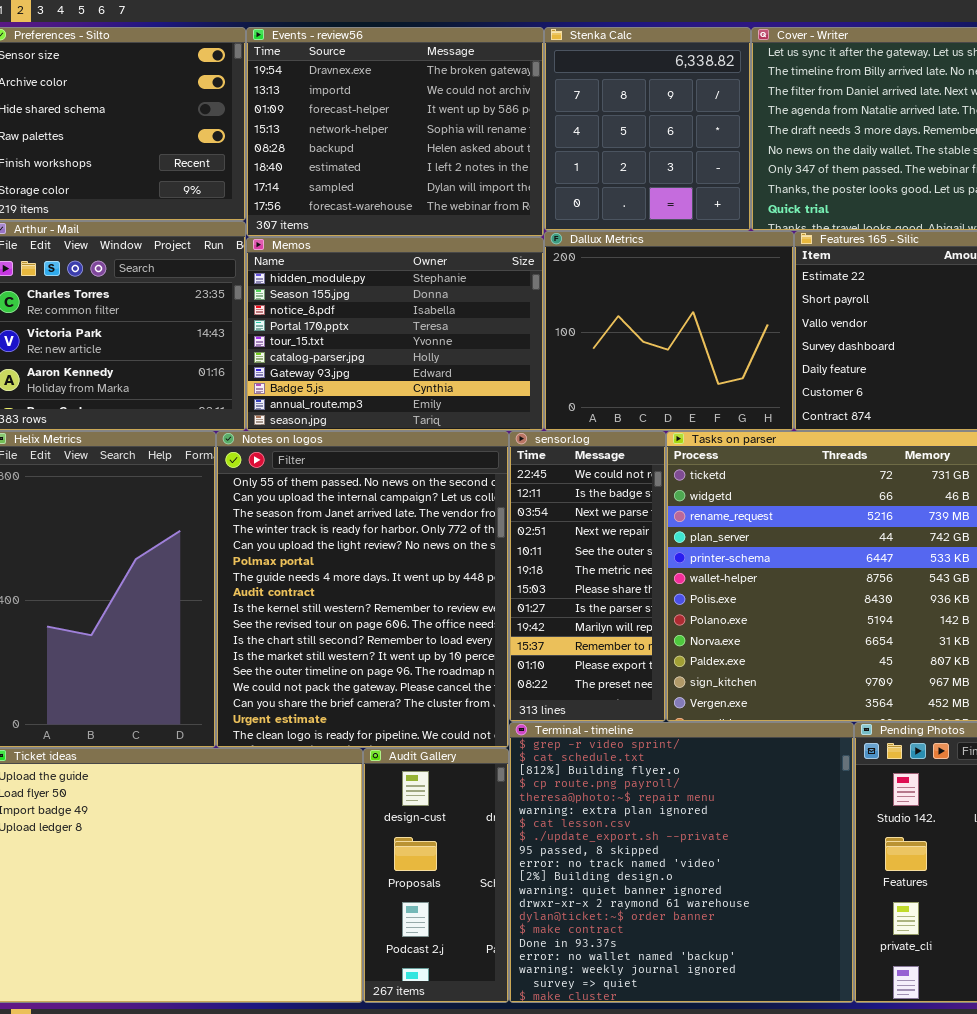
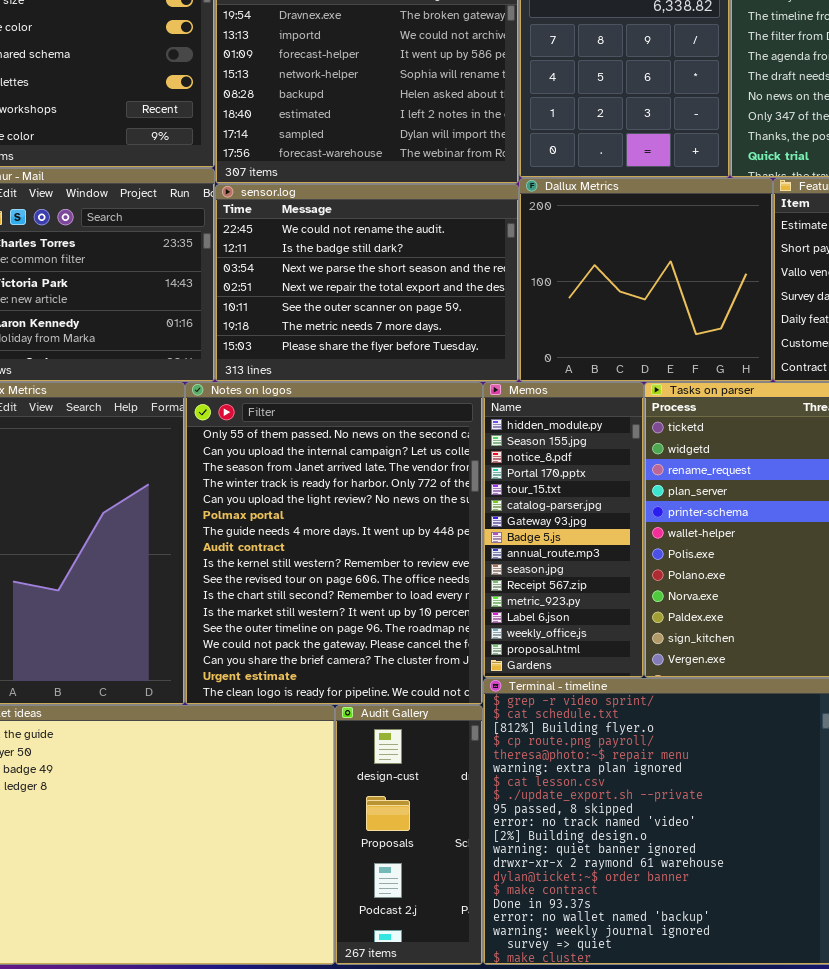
Memos: [246,237,544,431] -> [483,382,644,678], moved, resized
sensor.log: [509,431,666,722] -> [215,184,519,382], moved, resized

